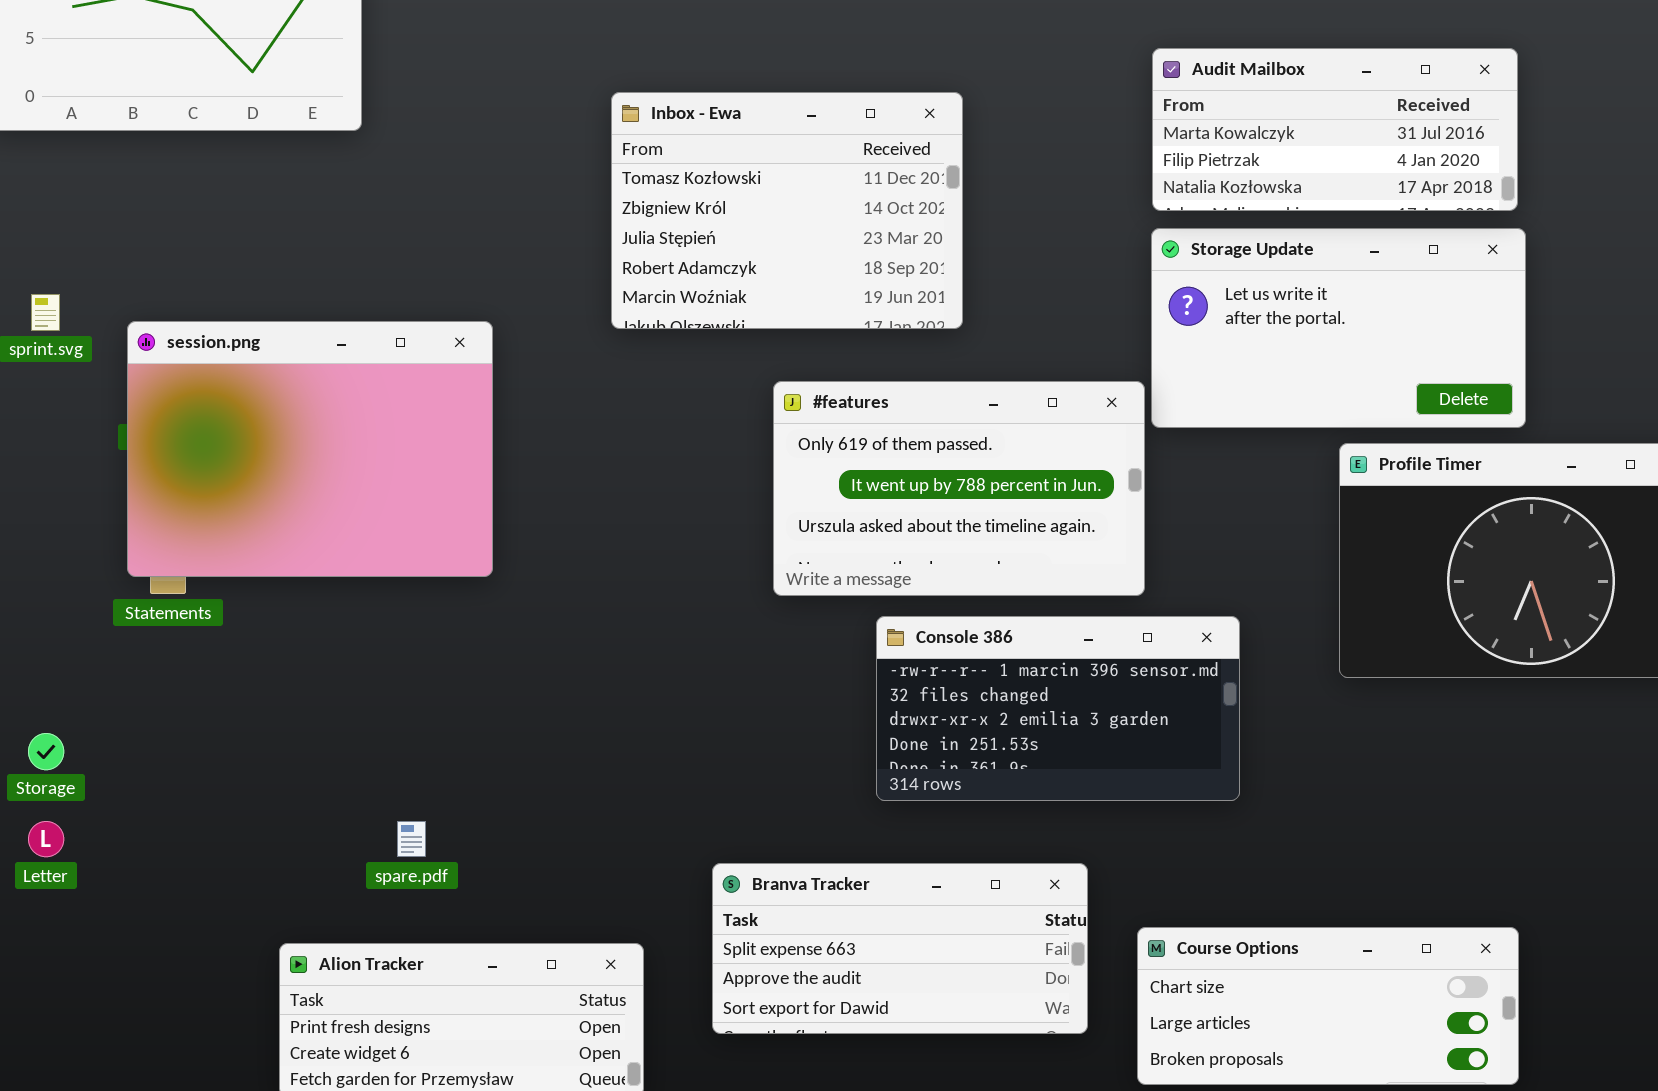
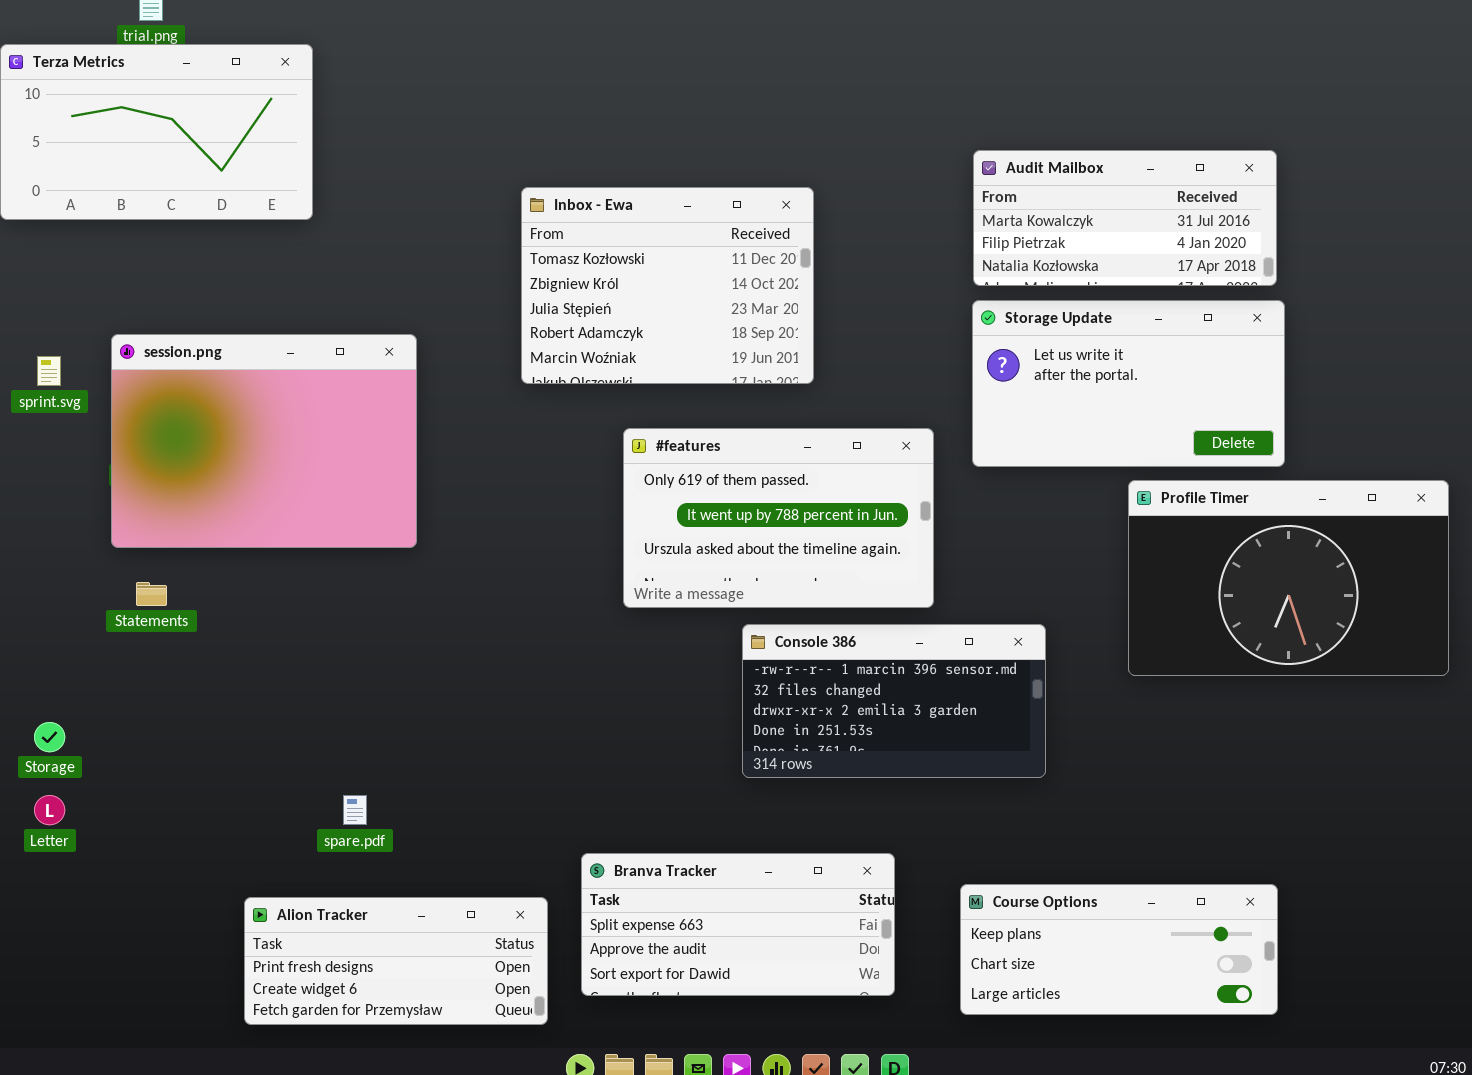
session.png: [127,321,493,577] -> [111,334,417,548], moved
#features: [773,381,1145,596] -> [623,428,934,608], moved
Branva Tracker: [712,863,1088,1034] -> [581,853,895,996], moved
Course Options: [1137,927,1519,1085] -> [960,884,1278,1015], scrolled up 1 row

